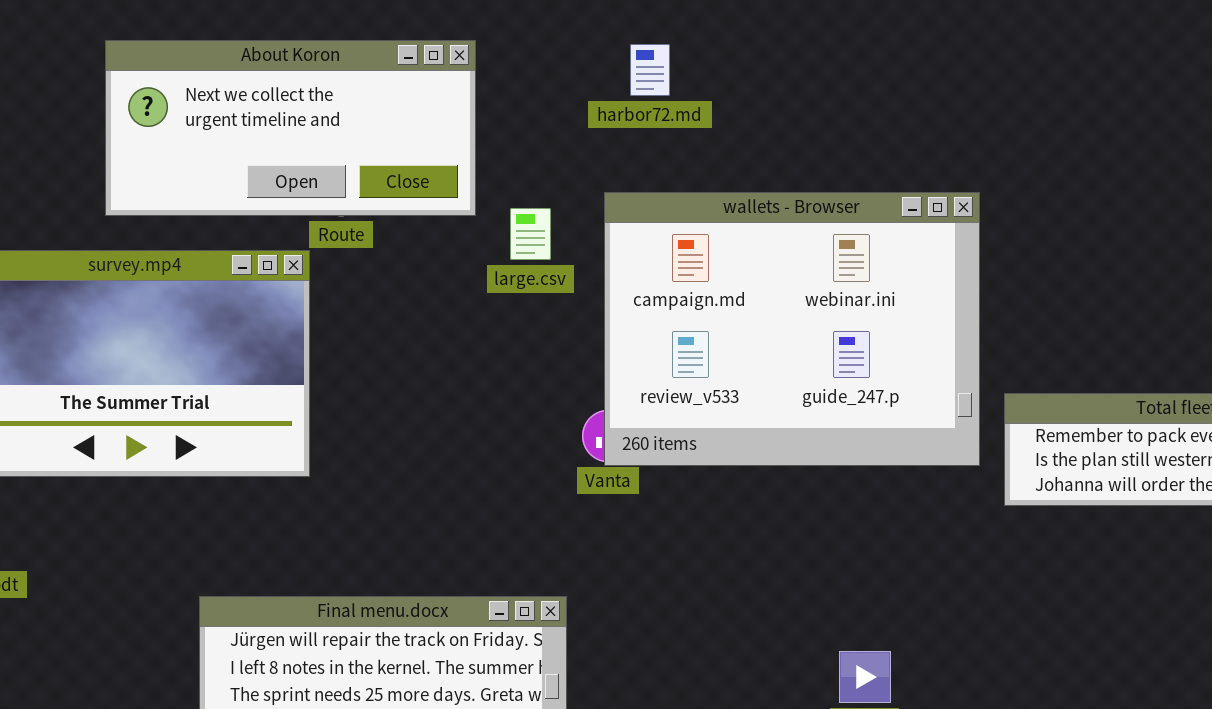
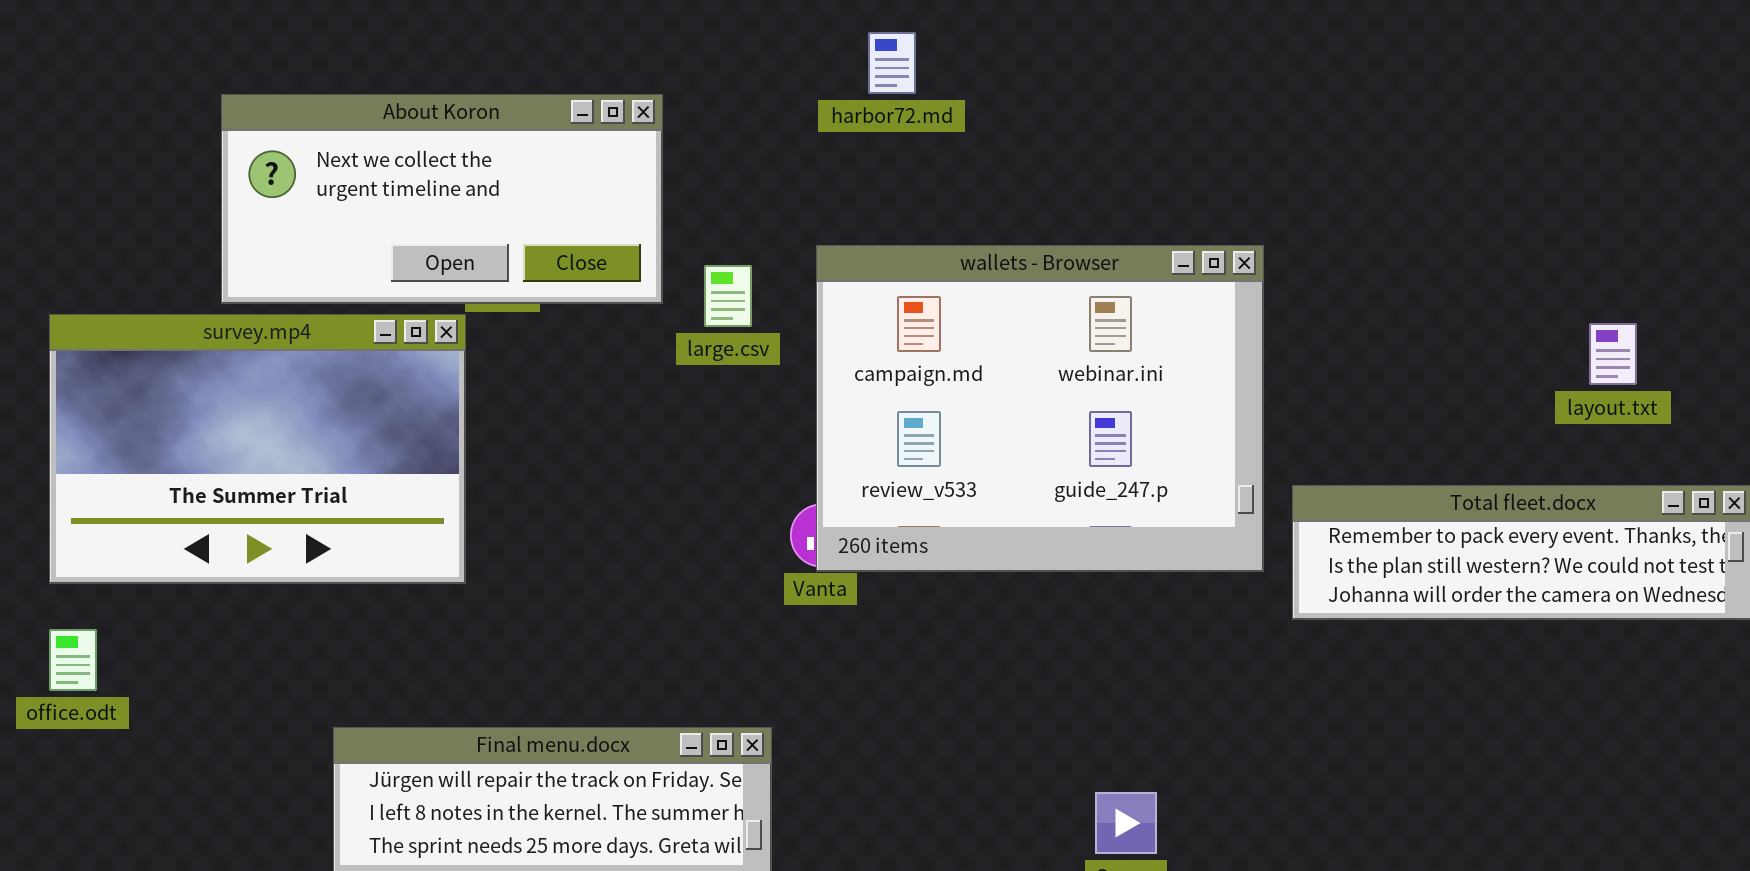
About Koron: [105,40,476,216] -> [221,94,663,304], moved
harbor72.md: [630,44,670,96] -> [868,32,916,94], moved

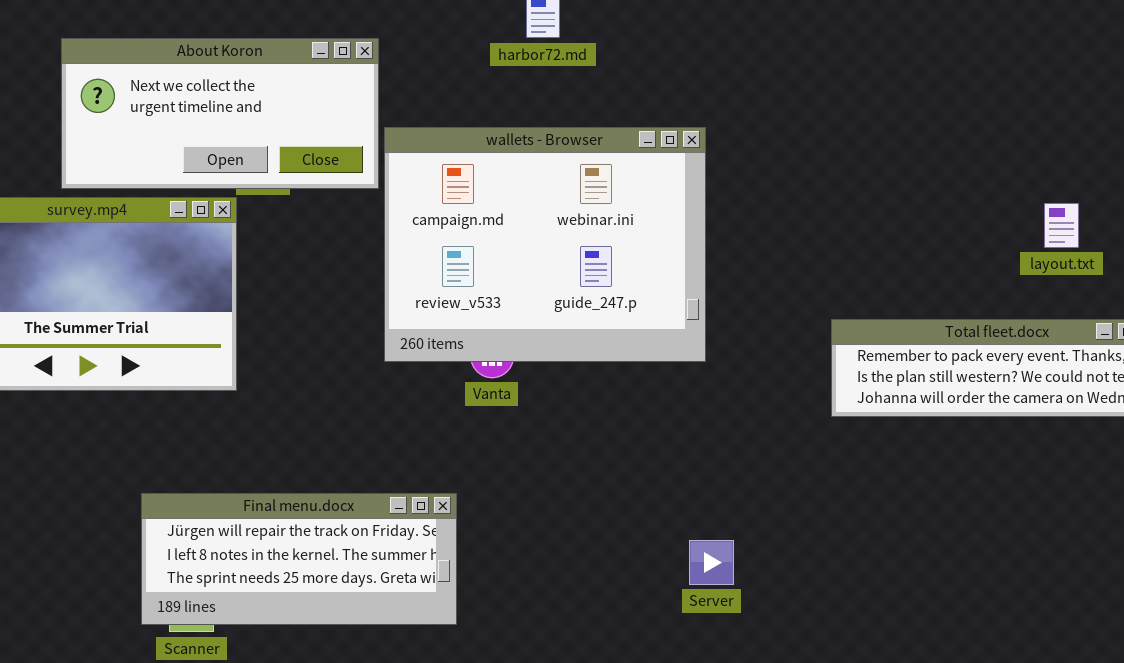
wallets - Browser: [816,245,1264,572] -> [384,127,706,362], moved

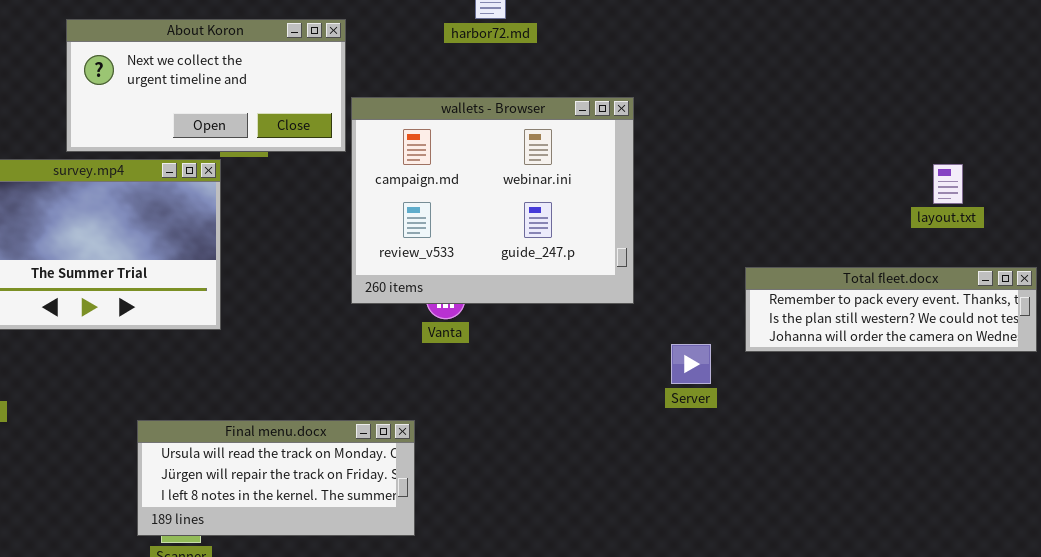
Final menu.docx: [141,493,457,625] -> [137,420,415,536], scrolled up 1 row
Server: [689,540,734,585] -> [671,344,711,384], moved

